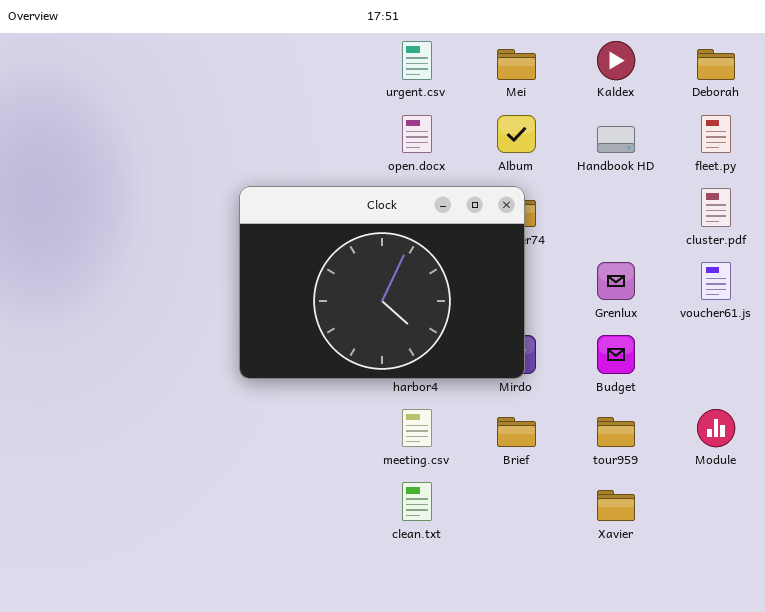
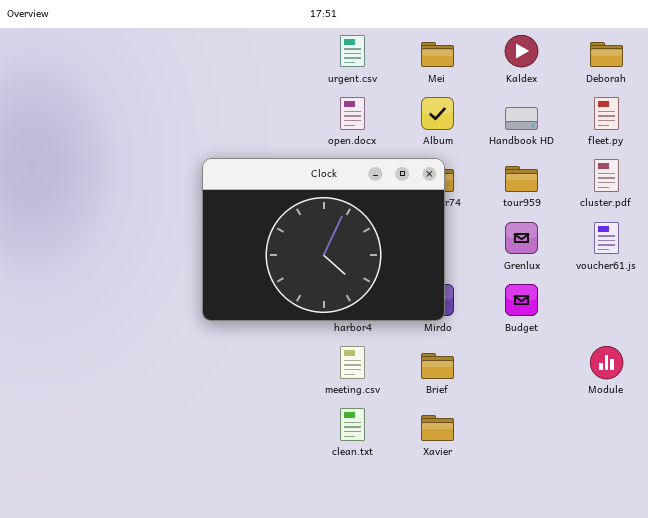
tour959: [597,417,635,447] -> [505,166,538,192], moved
Xavier: [597,490,635,521] -> [421,415,454,441], moved

